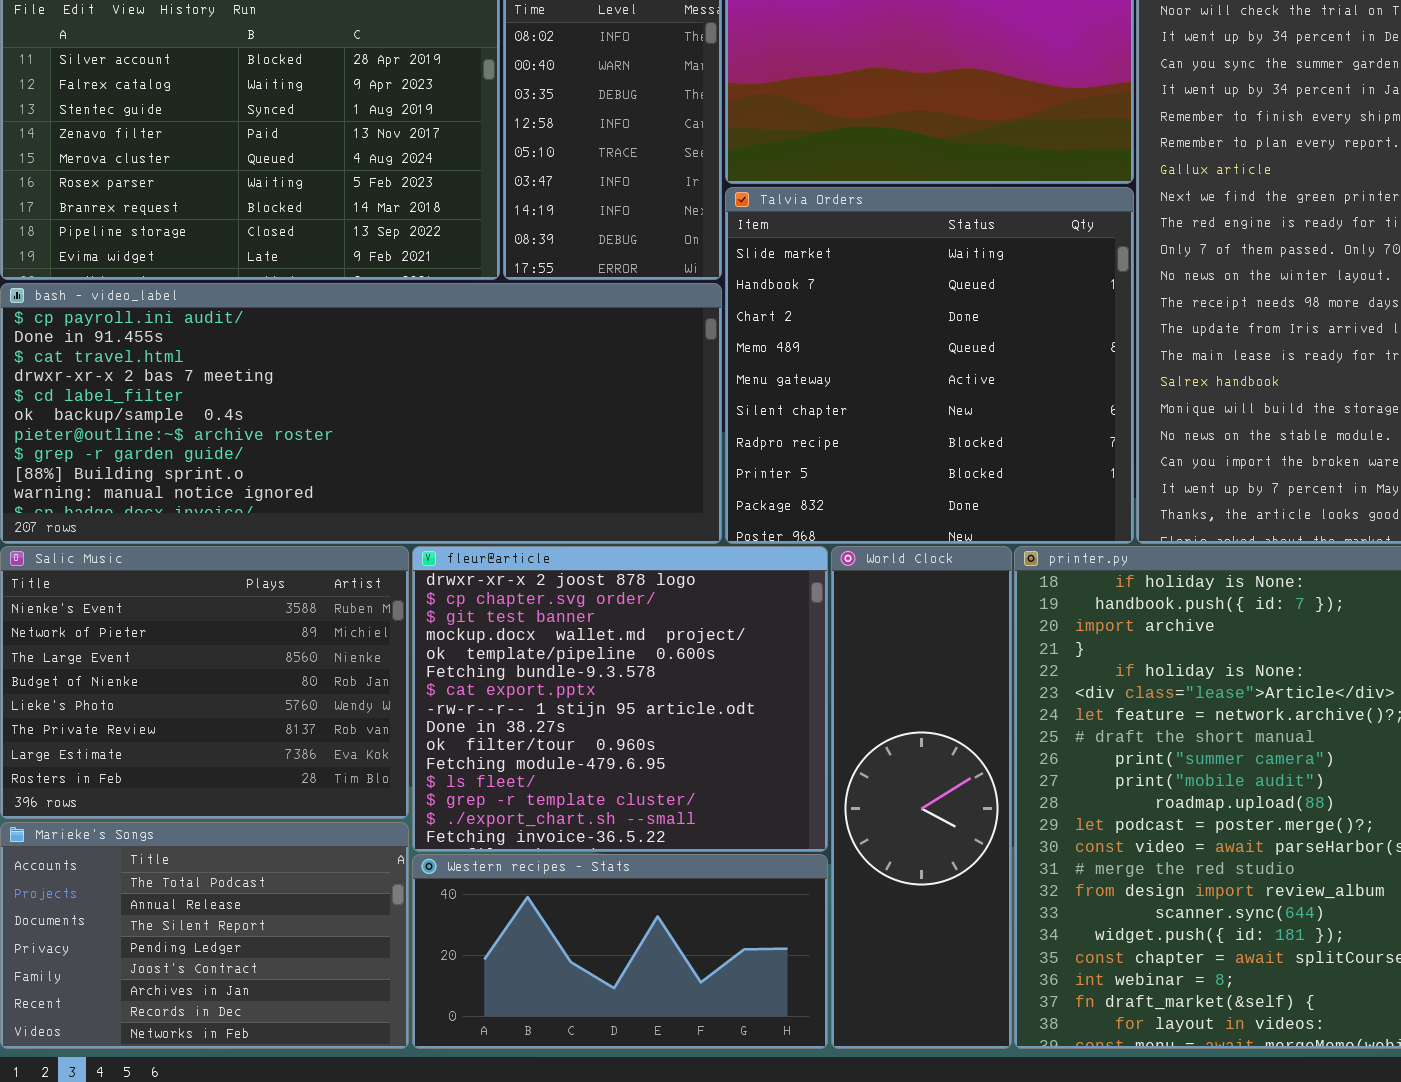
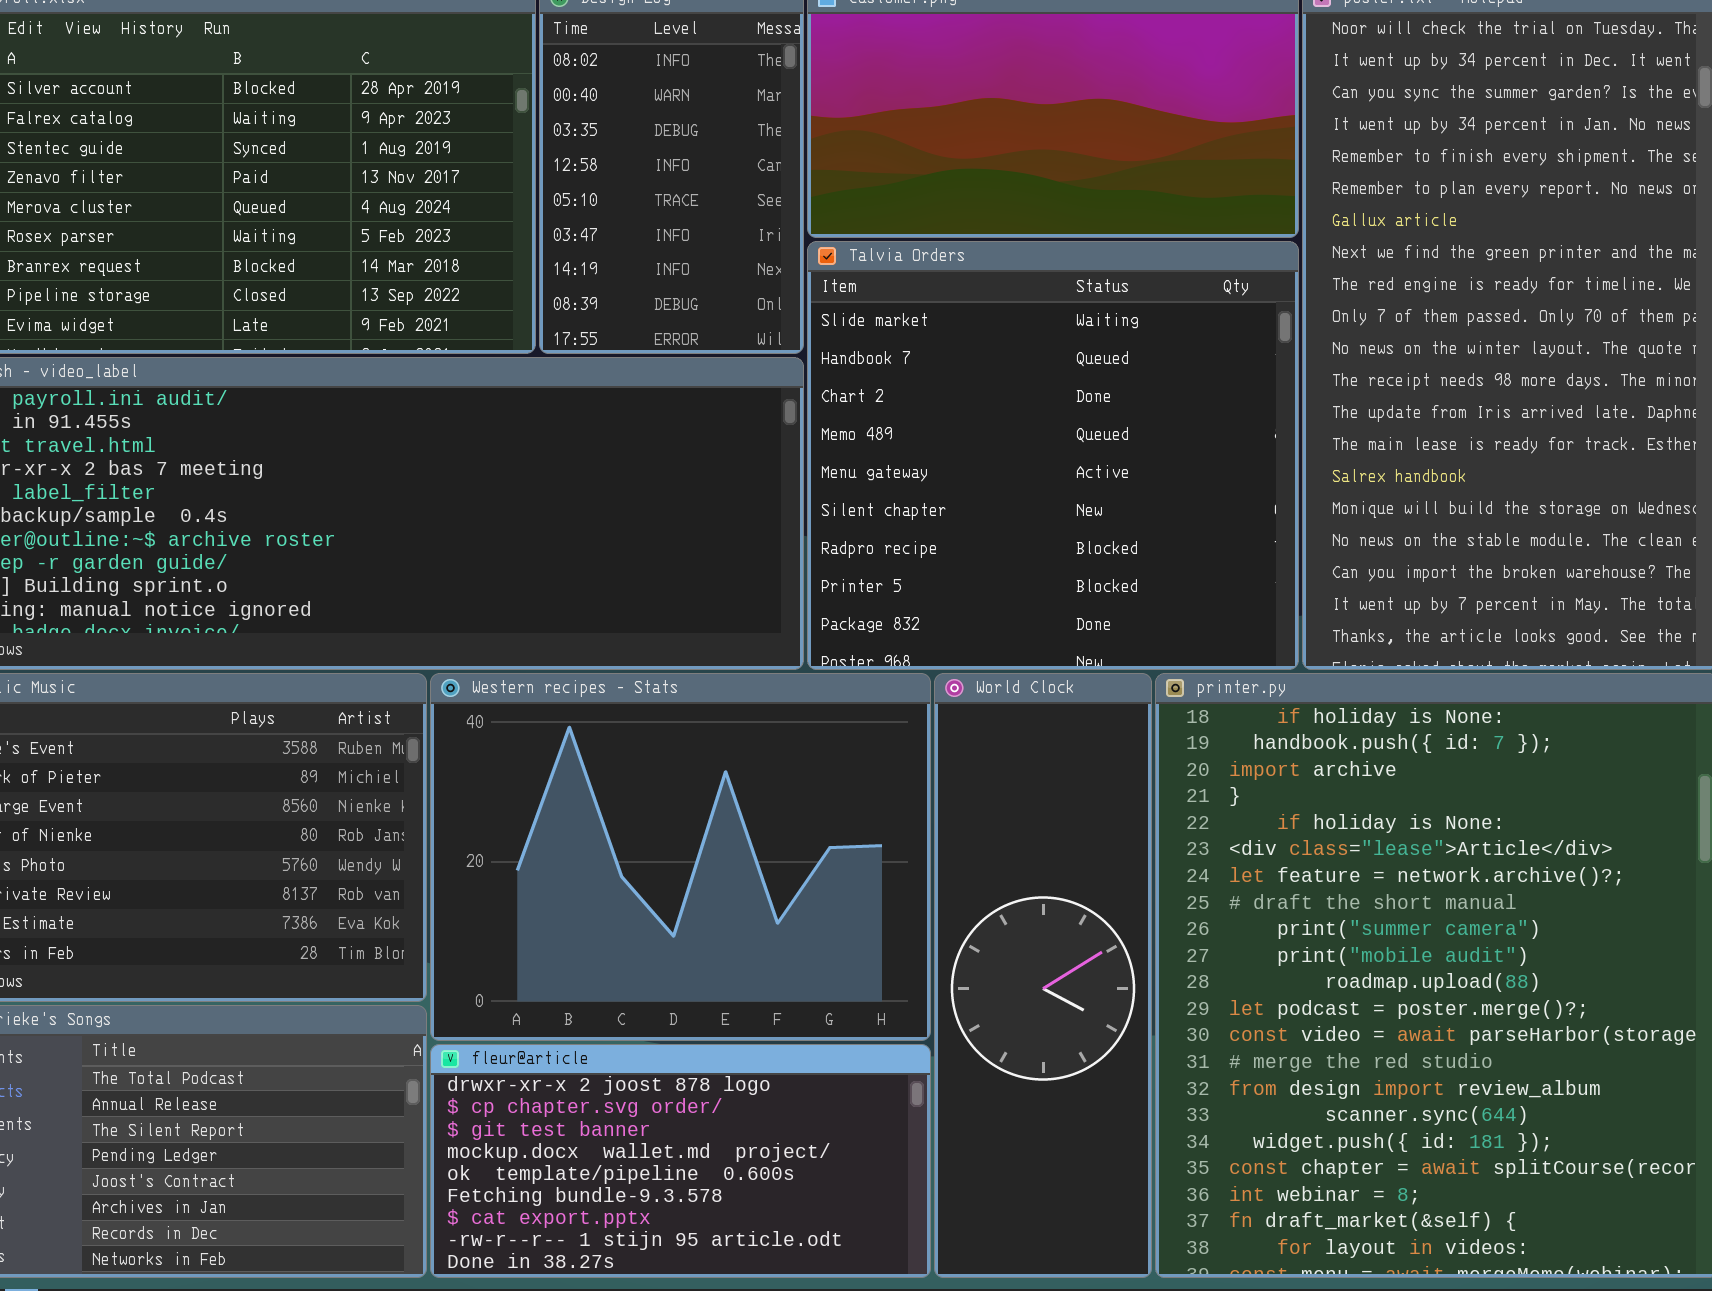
fleur@article: [412,546,828,852] -> [430,1044,931,1278], moved, resized
Western recipes - Stats: [412,854,828,1049] -> [430,673,931,1041], moved, resized

